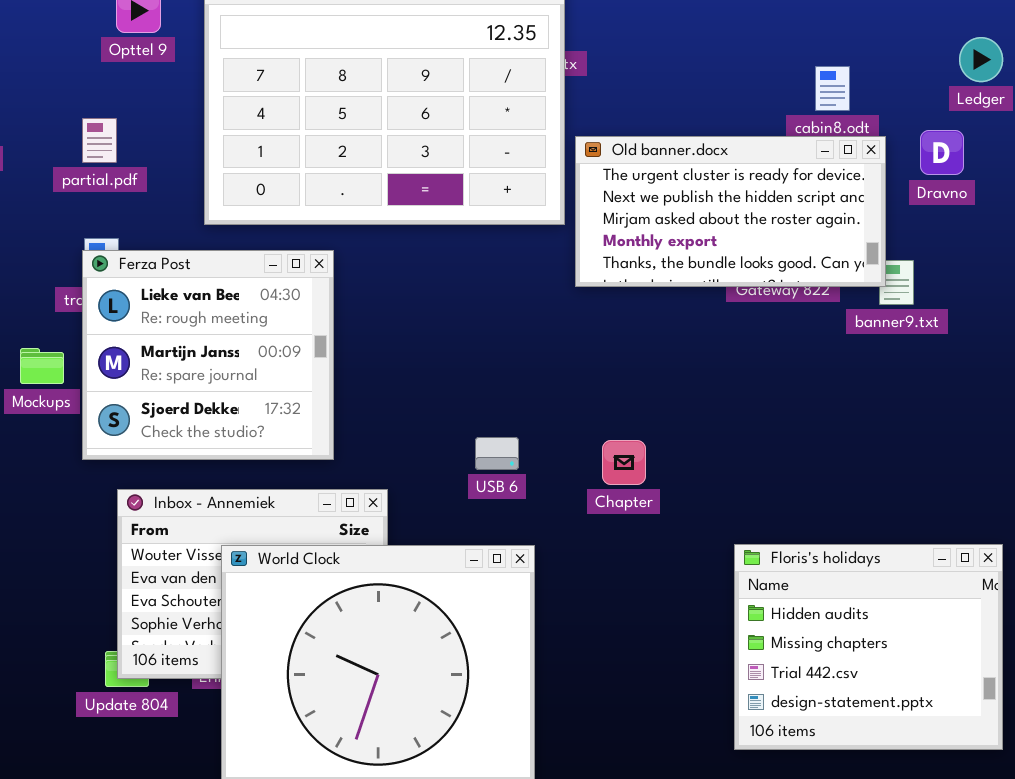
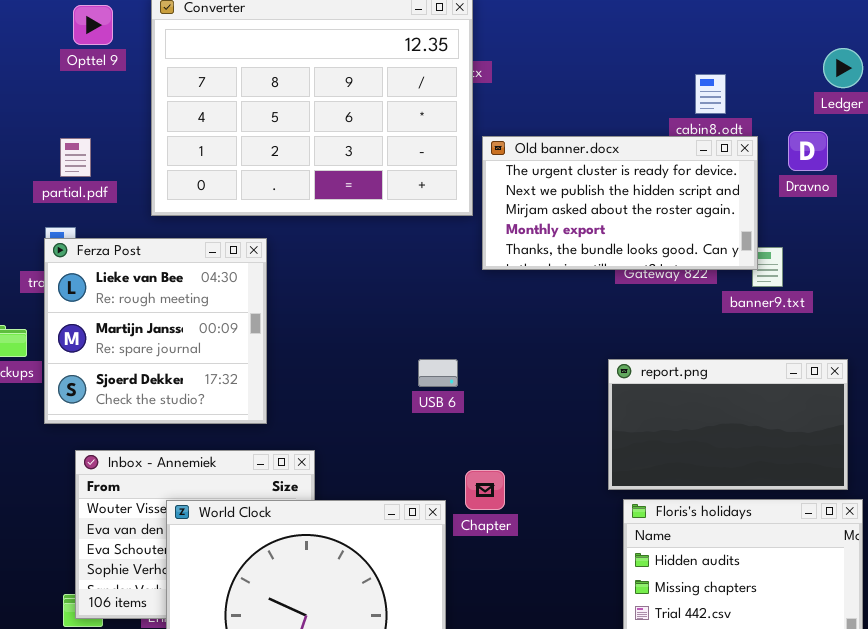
partial.pdf: [82,118,117,163] -> [60,138,91,177], moved
report.png: none -> [608,359,848,490], opened
USB 6: [475,437,519,470] -> [418,359,458,387], moved
Chapter: [602,440,646,485] -> [465,470,505,510], moved

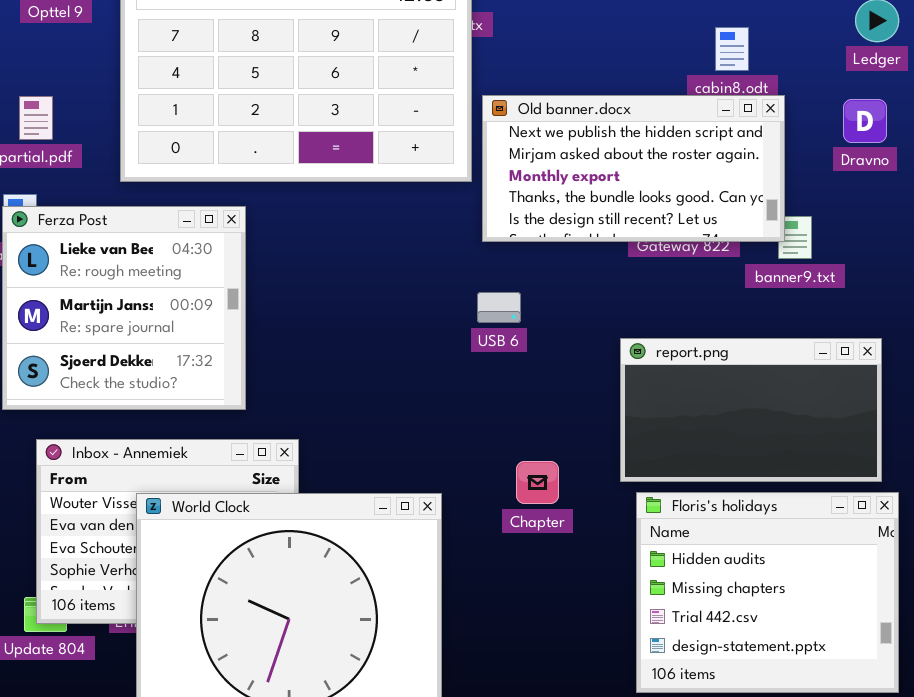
Dravno: [788,131,828,171] -> [843,99,887,143], moved
Old banner.docx: [482,136,758,270] -> [482,95,785,242], scrolled down 1 row
USB 6: [418,359,458,387] -> [477,292,521,323], moved
Chapter: [465,470,505,510] -> [516,461,559,504], moved

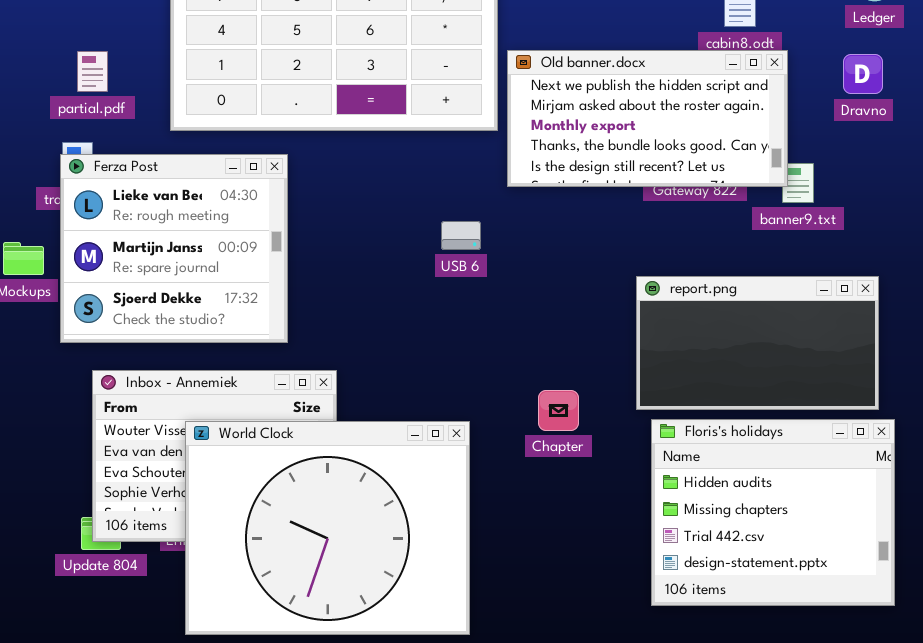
USB 6: [477,292,521,323] -> [441,221,481,250], moved

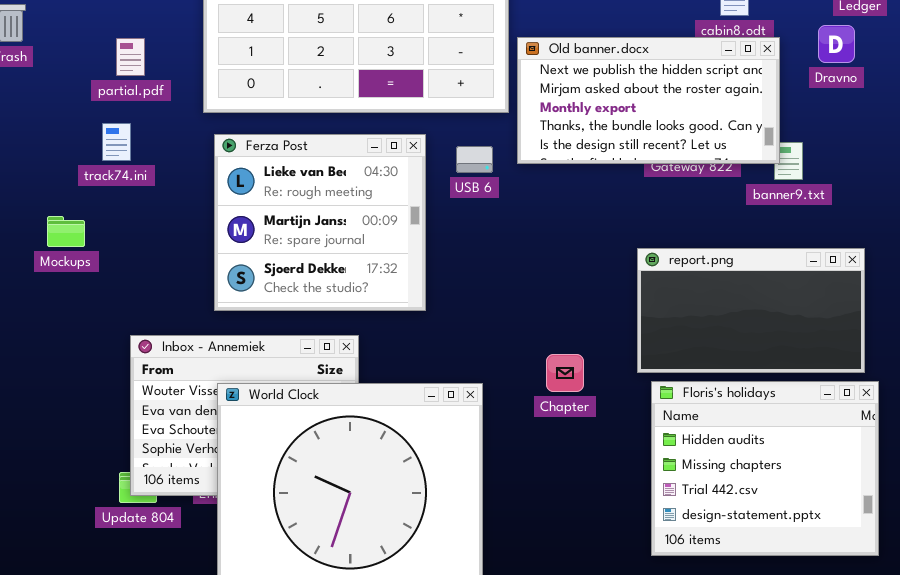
Dravno: [843,54,883,94] -> [818,25,855,63], moved
Ferza Post: [60,154,288,343] -> [214,134,426,311], moved
USB 6: [441,221,481,250] -> [456,146,493,173], moved

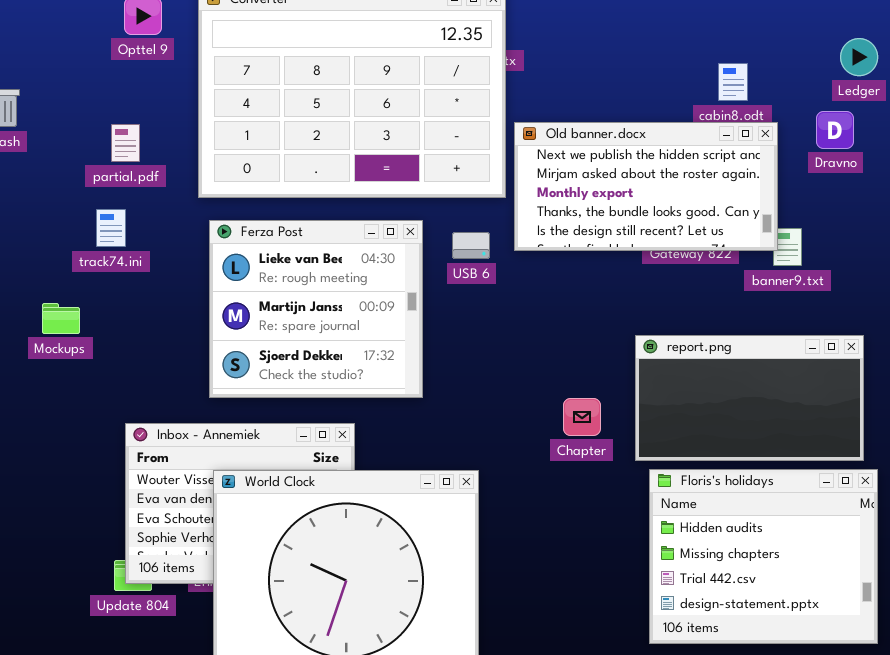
Chapter: [546,354,584,392] -> [563,398,601,436], moved

